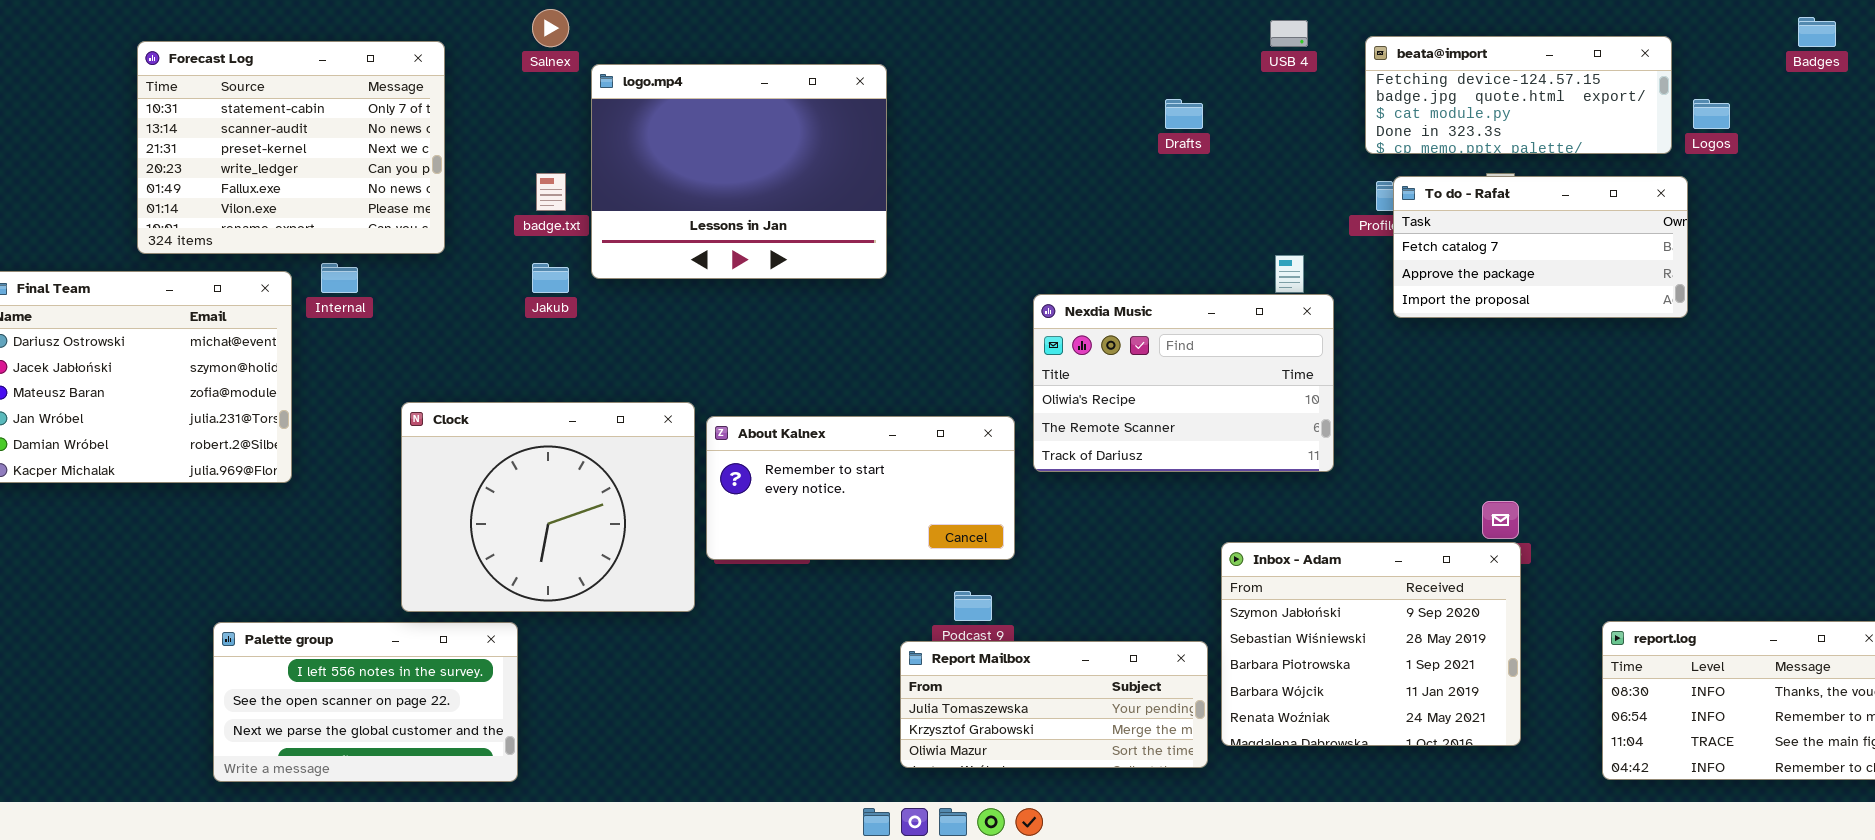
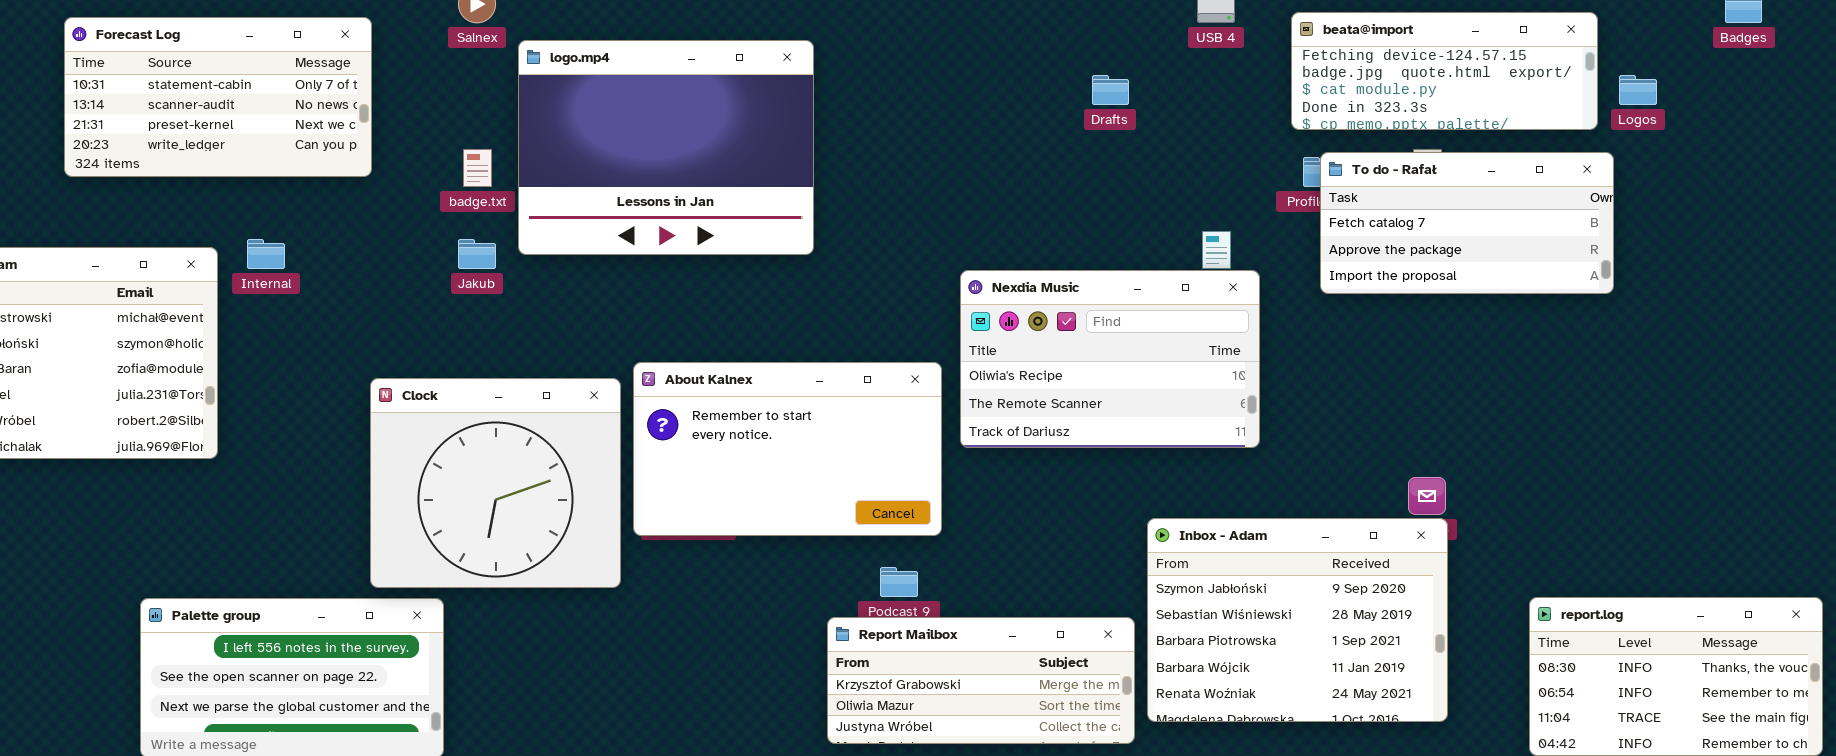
Forecast Log: [137,41,445,254] -> [64,17,372,177], resized
Clock: [401,402,695,612] -> [370,378,621,588], resized
About Kalnex: [706,416,1015,560] -> [633,362,942,536], resized
Report Mailbox: [900,641,1208,768] -> [827,617,1135,744], scrolled down 1 row

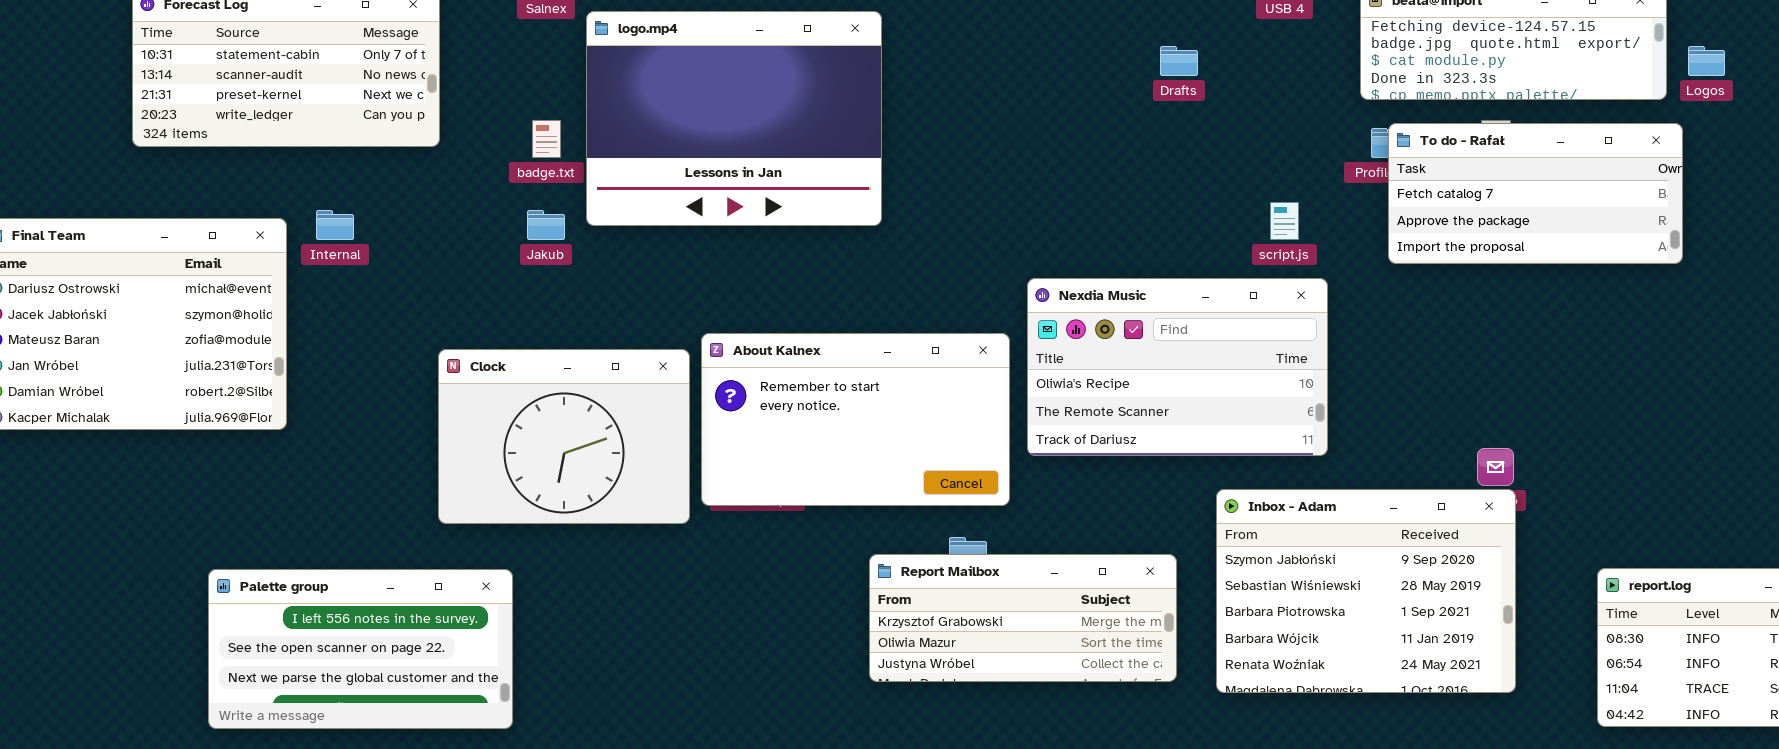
Nexdia Music: [960,270,1260,448] -> [1027,278,1328,456], moved
Clock: [370,378,621,588] -> [438,349,690,524], resized
Report Mailbox: [827,617,1135,744] -> [869,554,1177,682], moved

